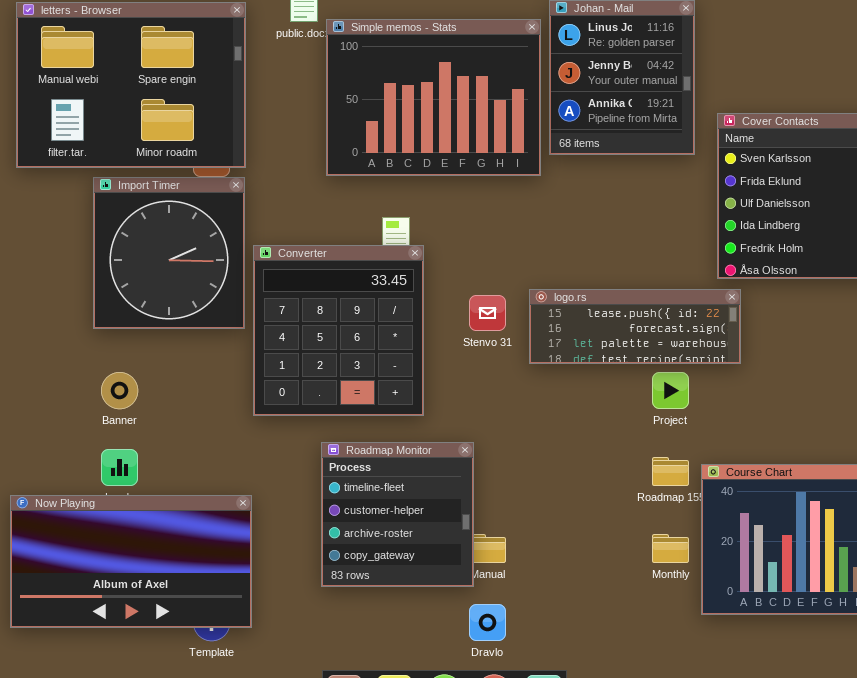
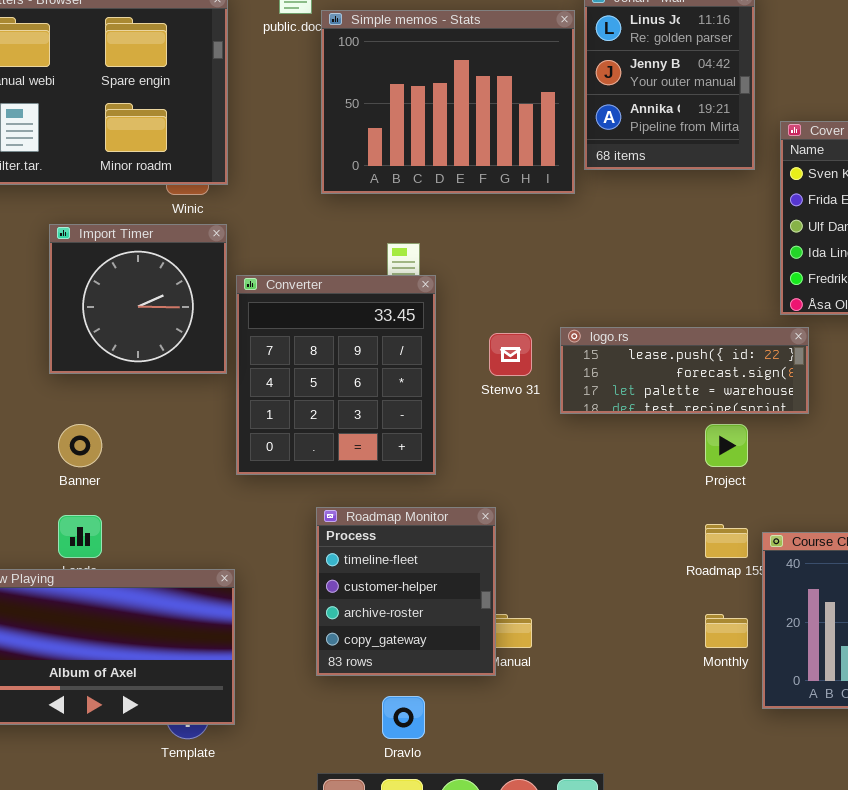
Import Timer: [93,177,245,329] -> [49,224,227,374], resized
Dravlo: [469,604,506,641] -> [382,696,425,739], moved

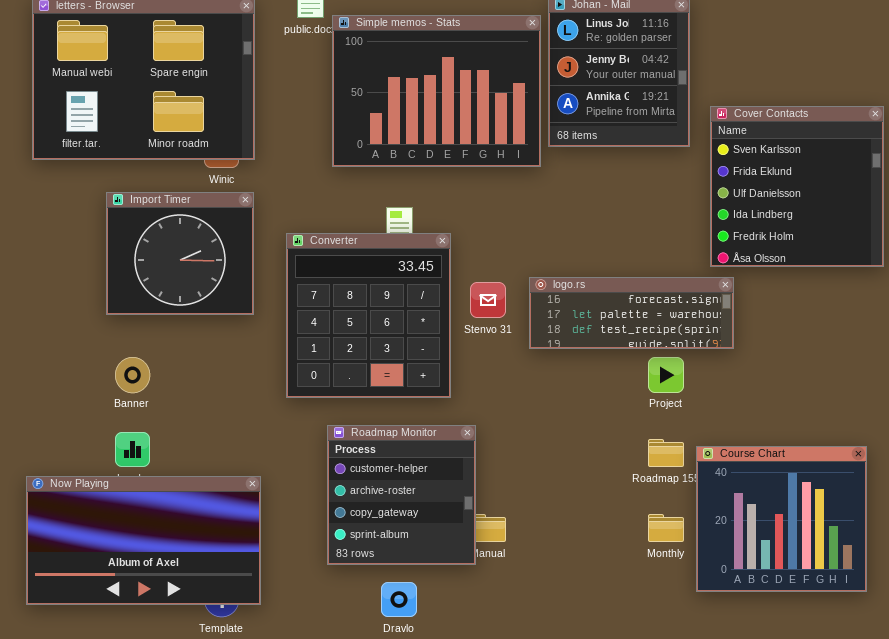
Converter: [236,275,436,475] -> [286,233,451,398], moved
logo.rs: [560,327,809,414] -> [529,277,734,349], scrolled down 1 row
Roadmap Monitor: [316,507,496,676] -> [327,425,476,565], scrolled down 1 row

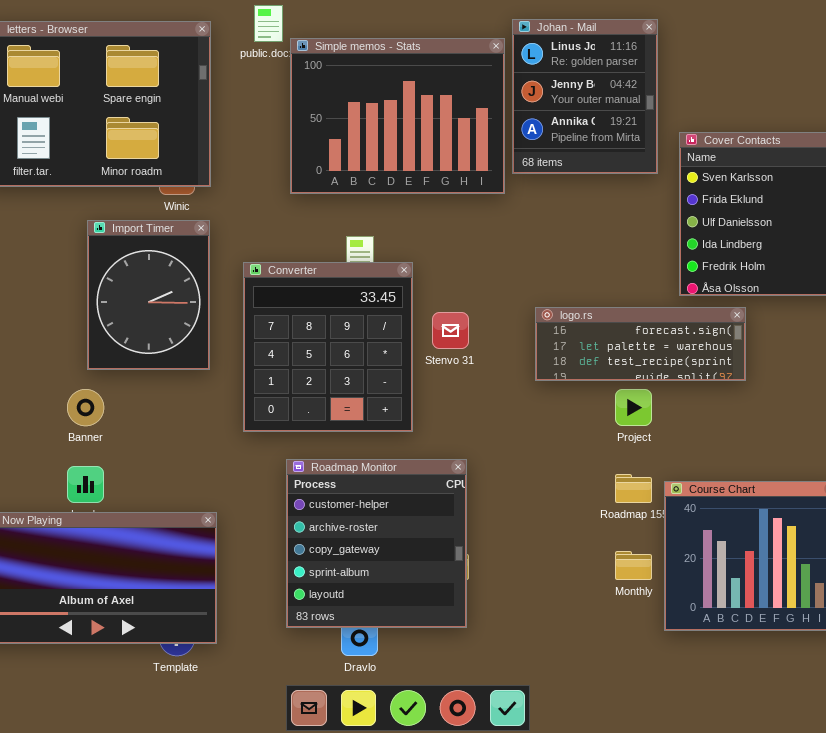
Import Timer: [106,192,254,315] -> [87,220,210,370], resized
logo.rs: [529,277,734,349] -> [535,307,746,381], moved
Roadmap Monitor: [327,425,476,565] -> [286,459,467,628], resized

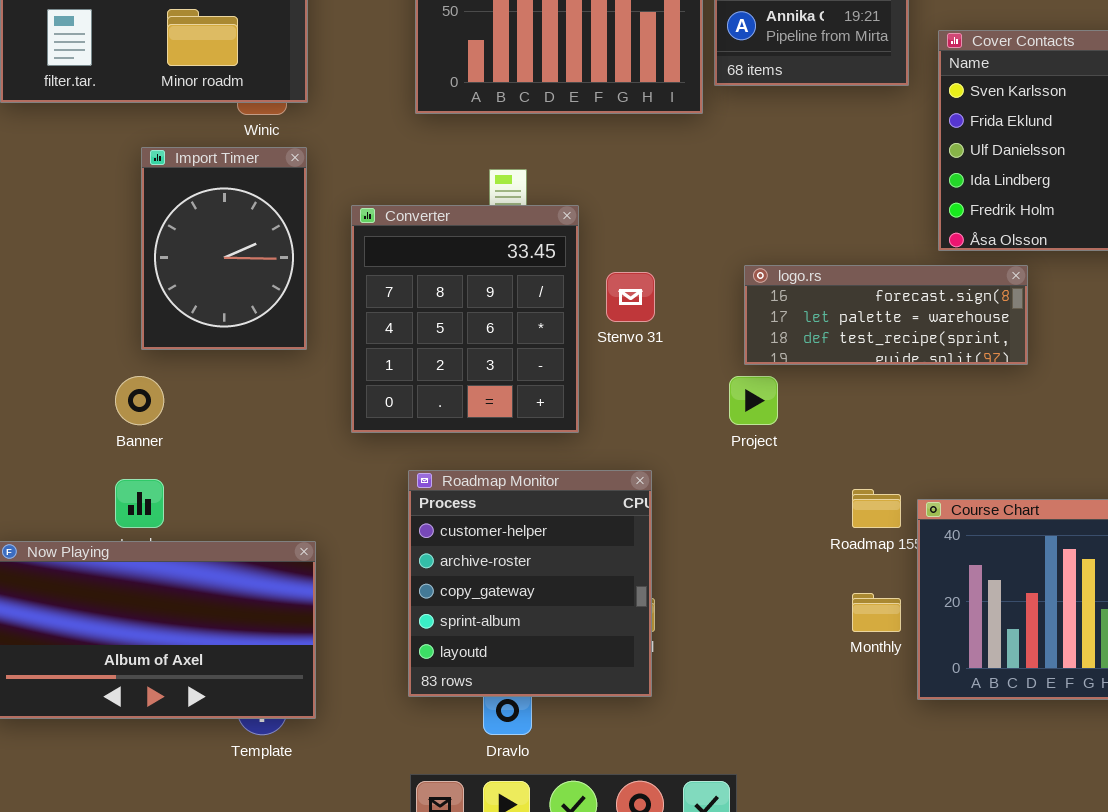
Project: [615,389,652,426] -> [729,376,778,425], moved

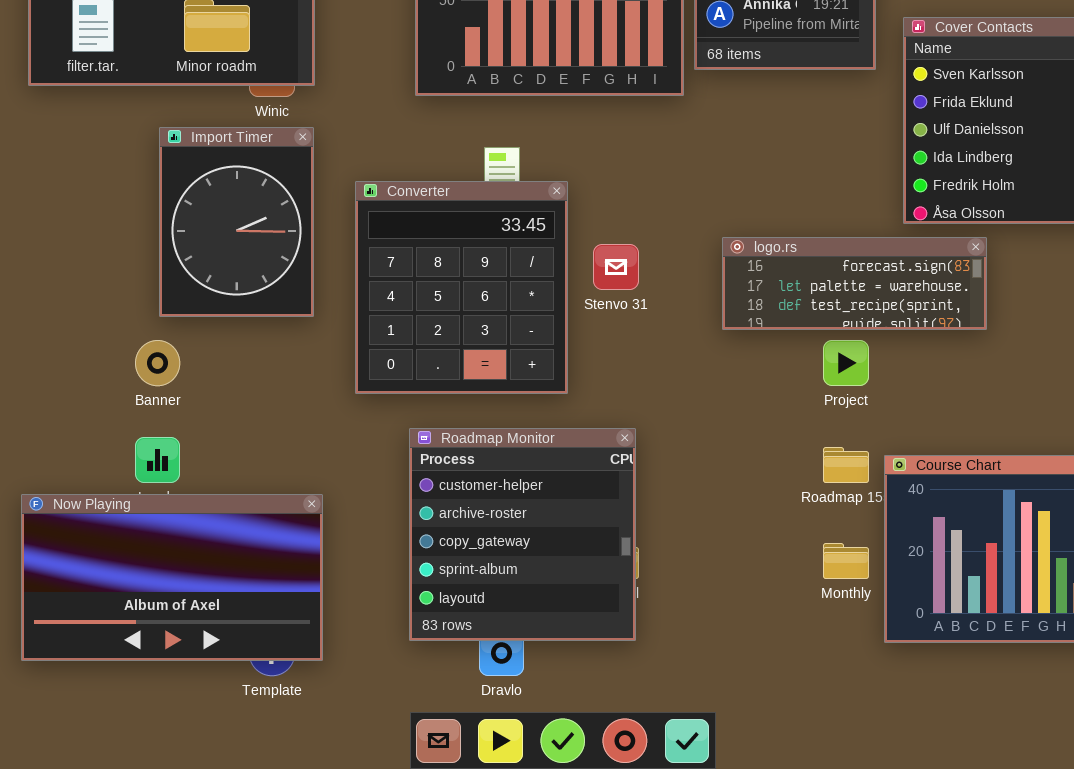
Project: [729,376,778,425] -> [823,340,869,386], moved

